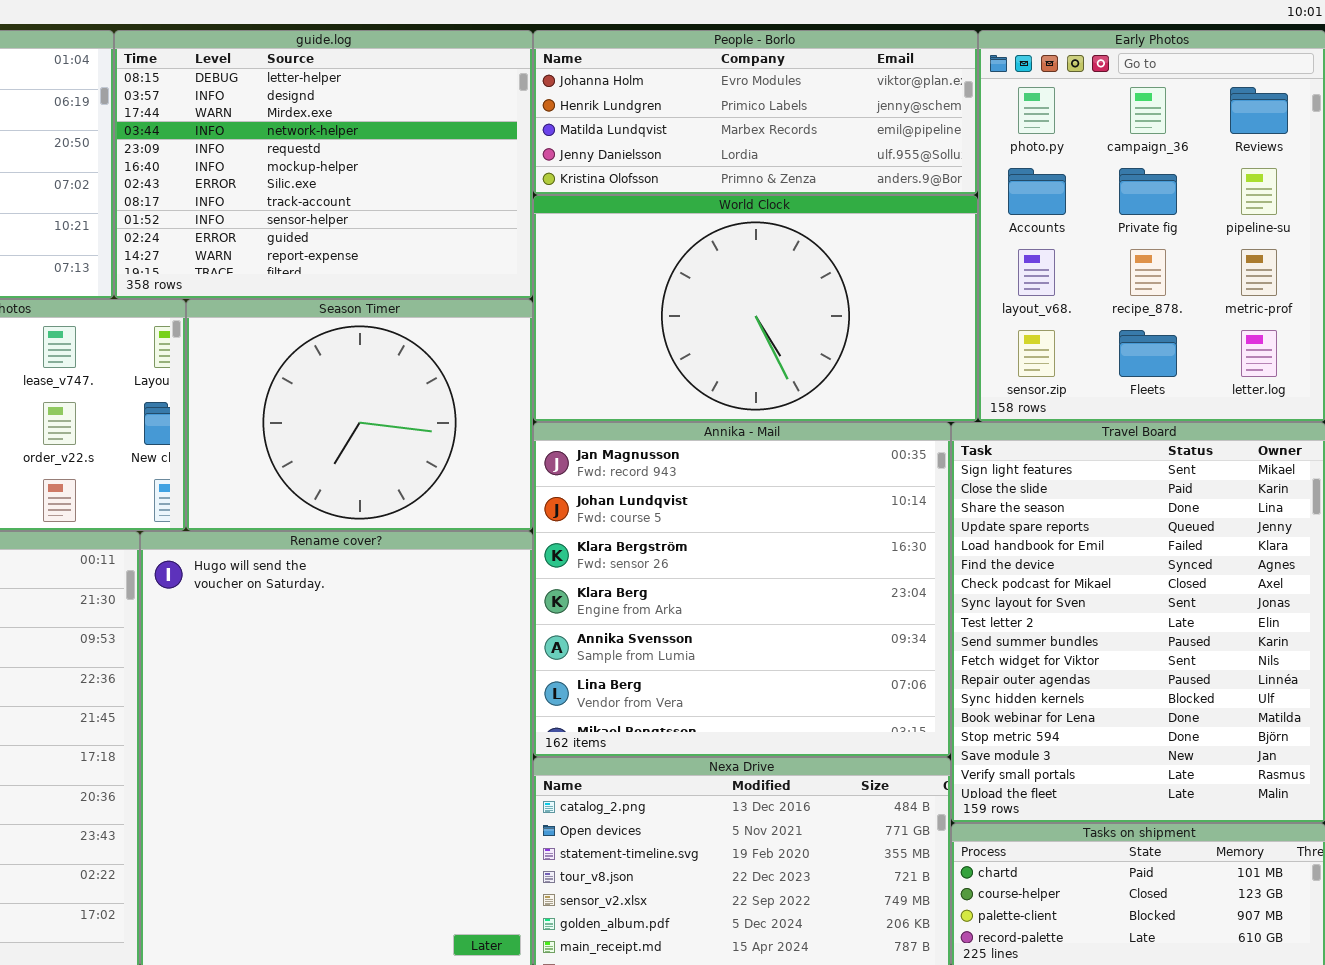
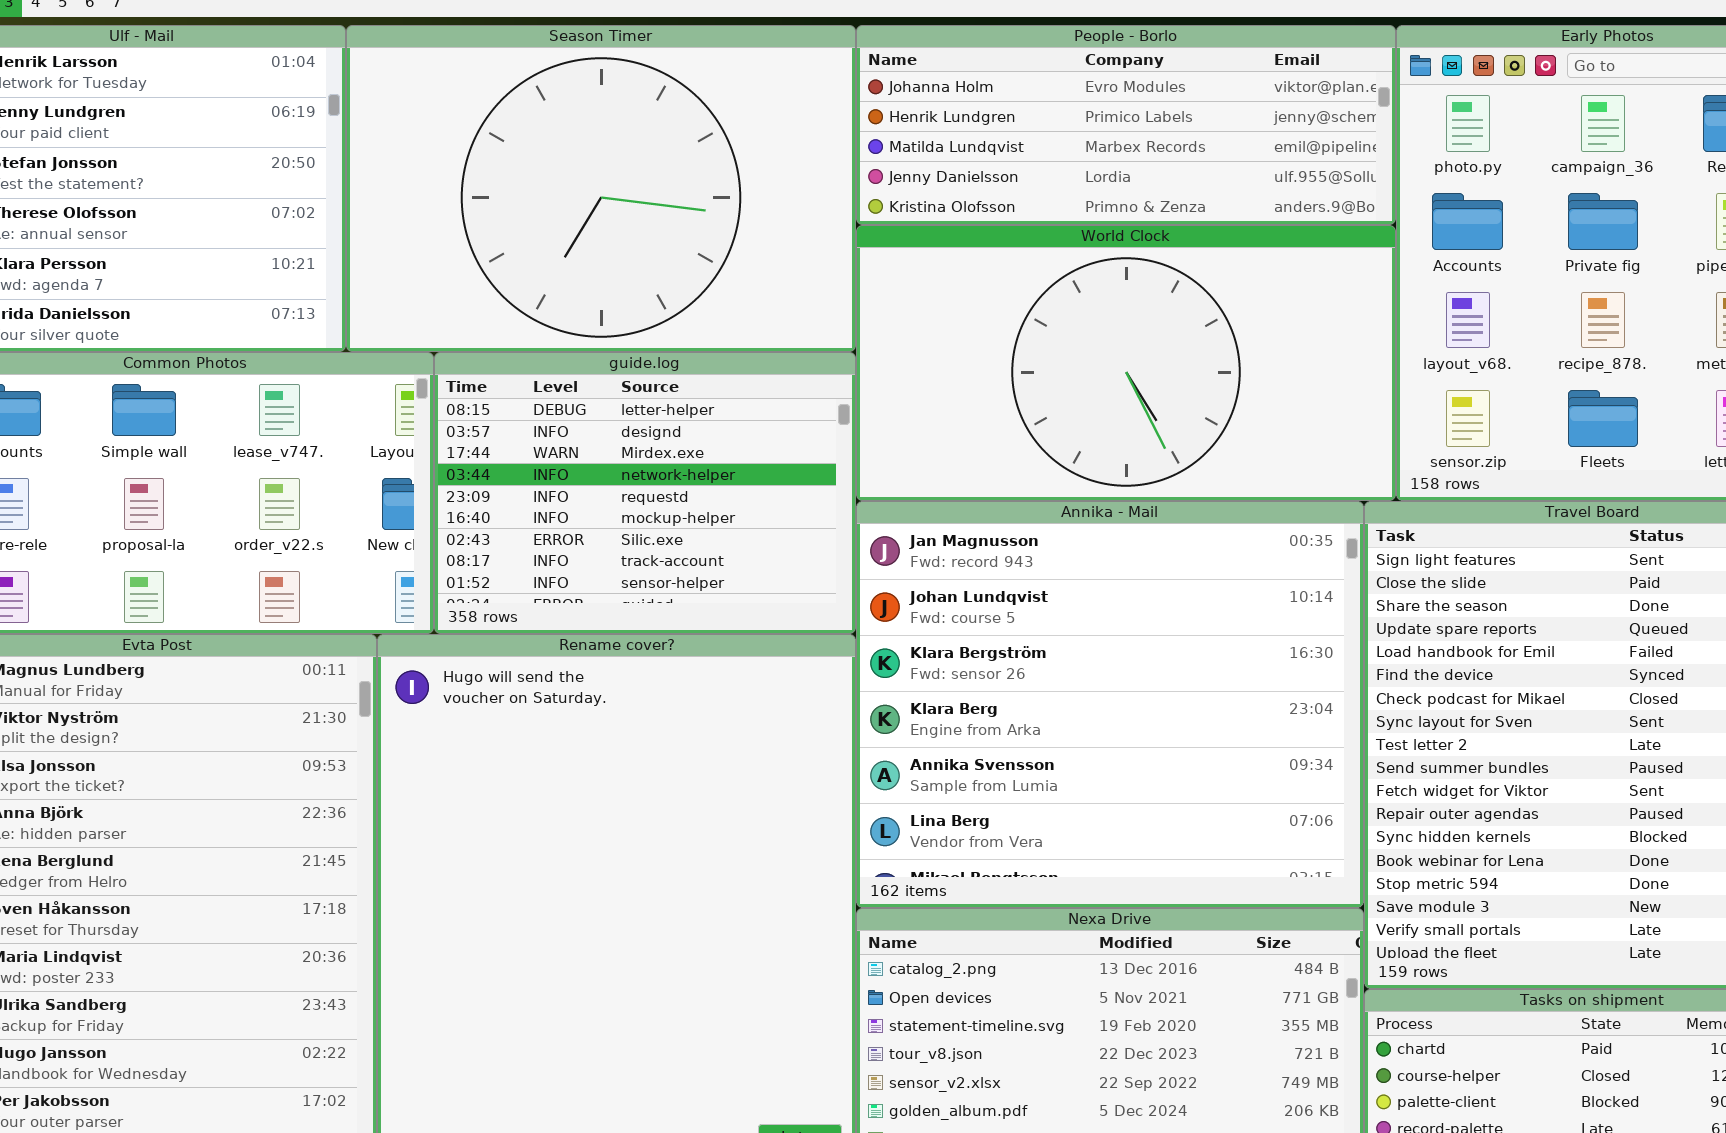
guide.log: [114,30,533,299] -> [434,352,856,634], moved, resized
Season Timer: [186,299,533,531] -> [346,25,856,352], moved, resized

